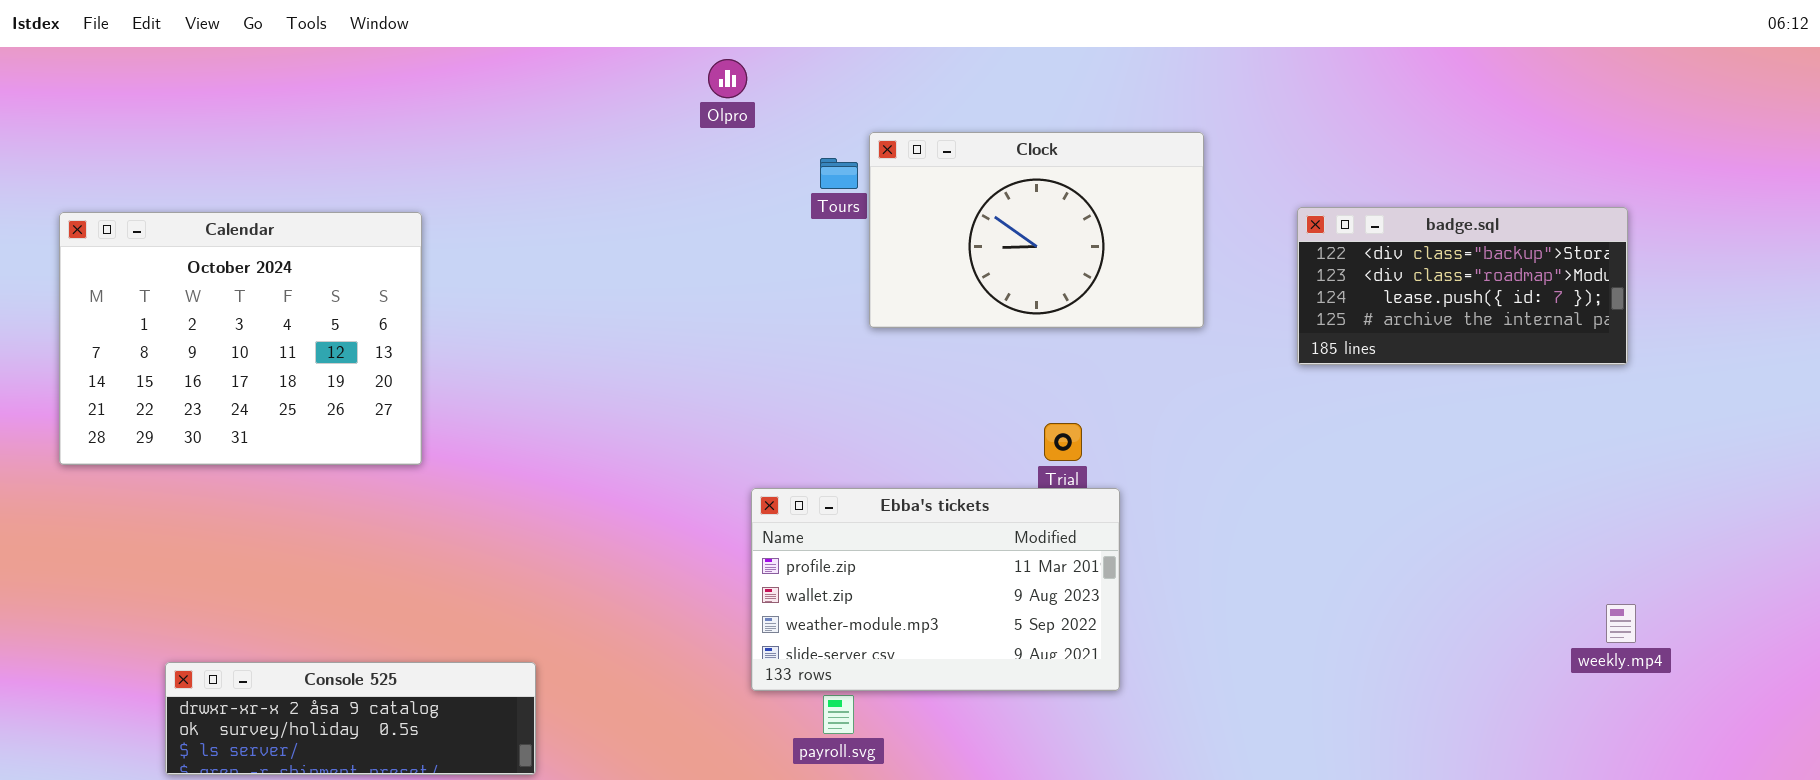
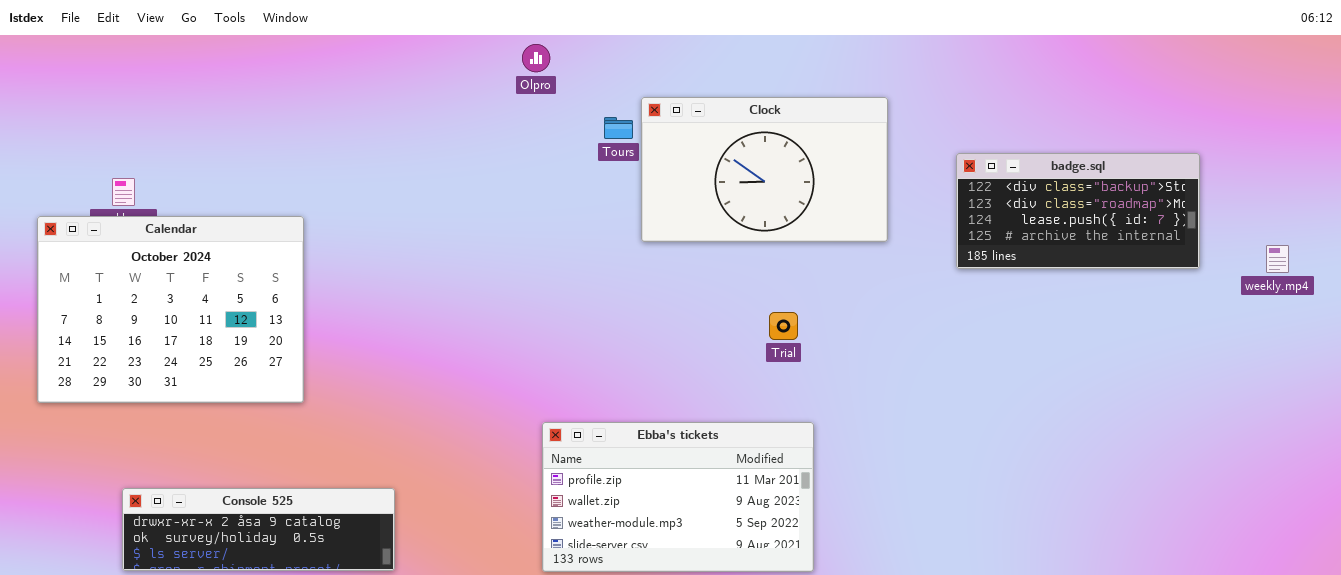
Calendar: [59,212,422,465] -> [37,216,304,403], moved
Ebba's tickets: [751,488,1120,691] -> [542,422,814,572], moved
weekly.mp4: [1606,604,1636,643] -> [1266,245,1289,273], moved

